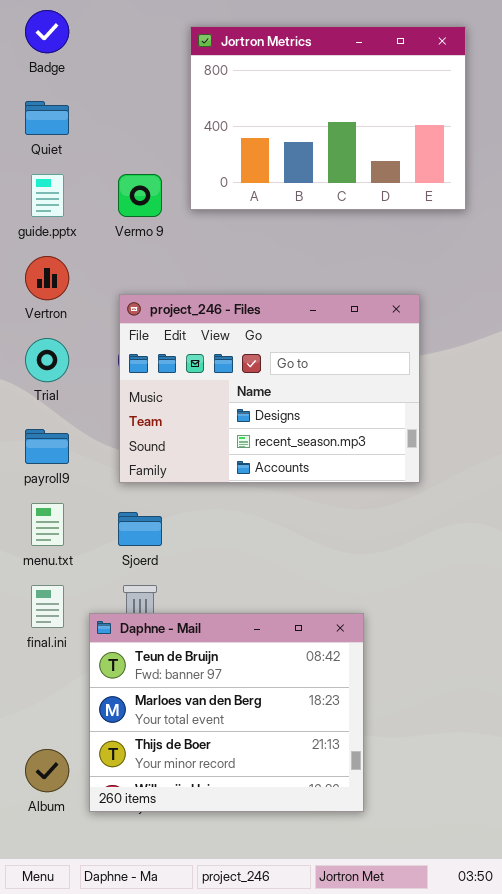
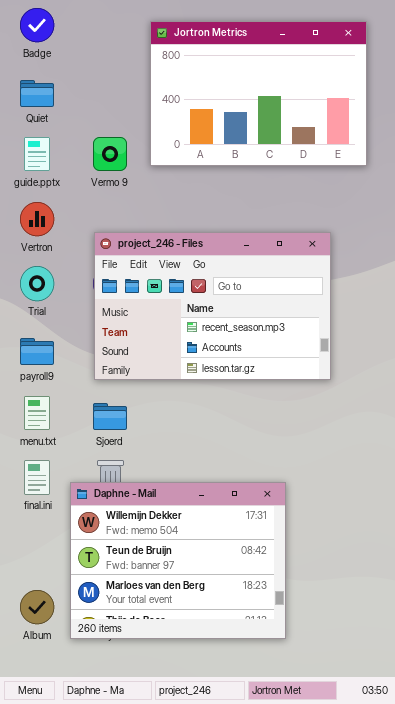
project_246 - Files: [119,294,420,483] -> [94,232,331,380], scrolled down 1 row
Daphne - Mail: [89,613,364,812] -> [70,482,286,639], scrolled up 1 row

